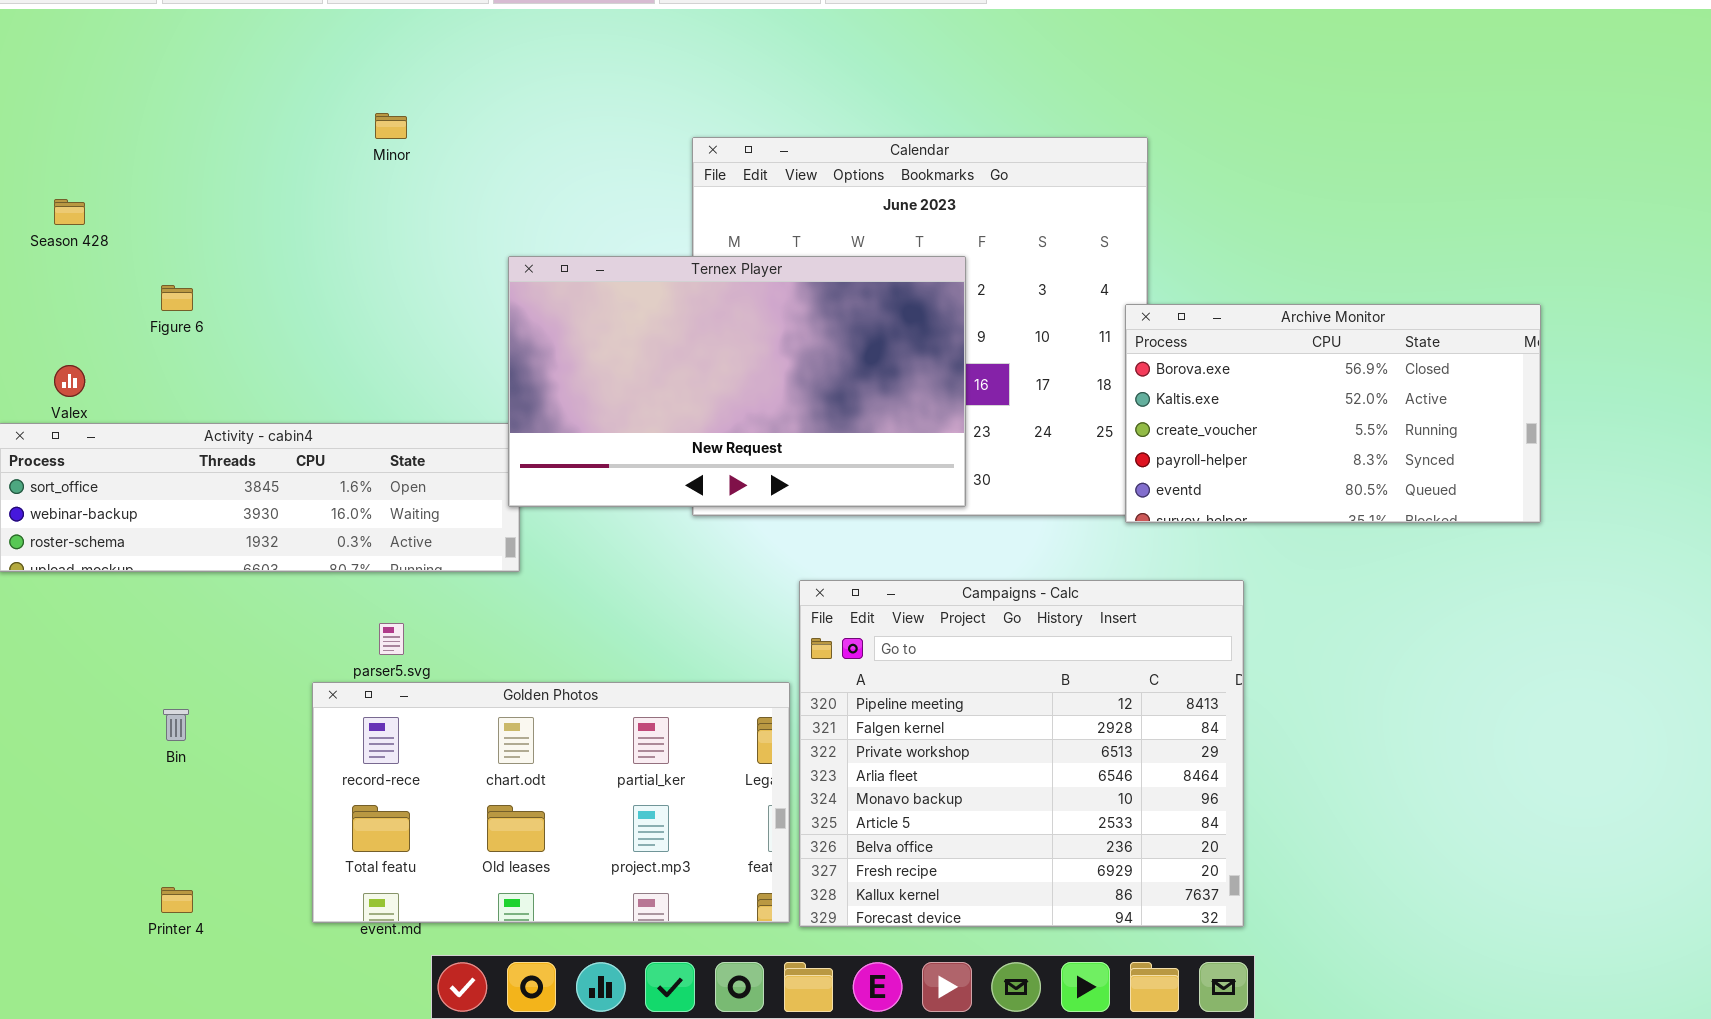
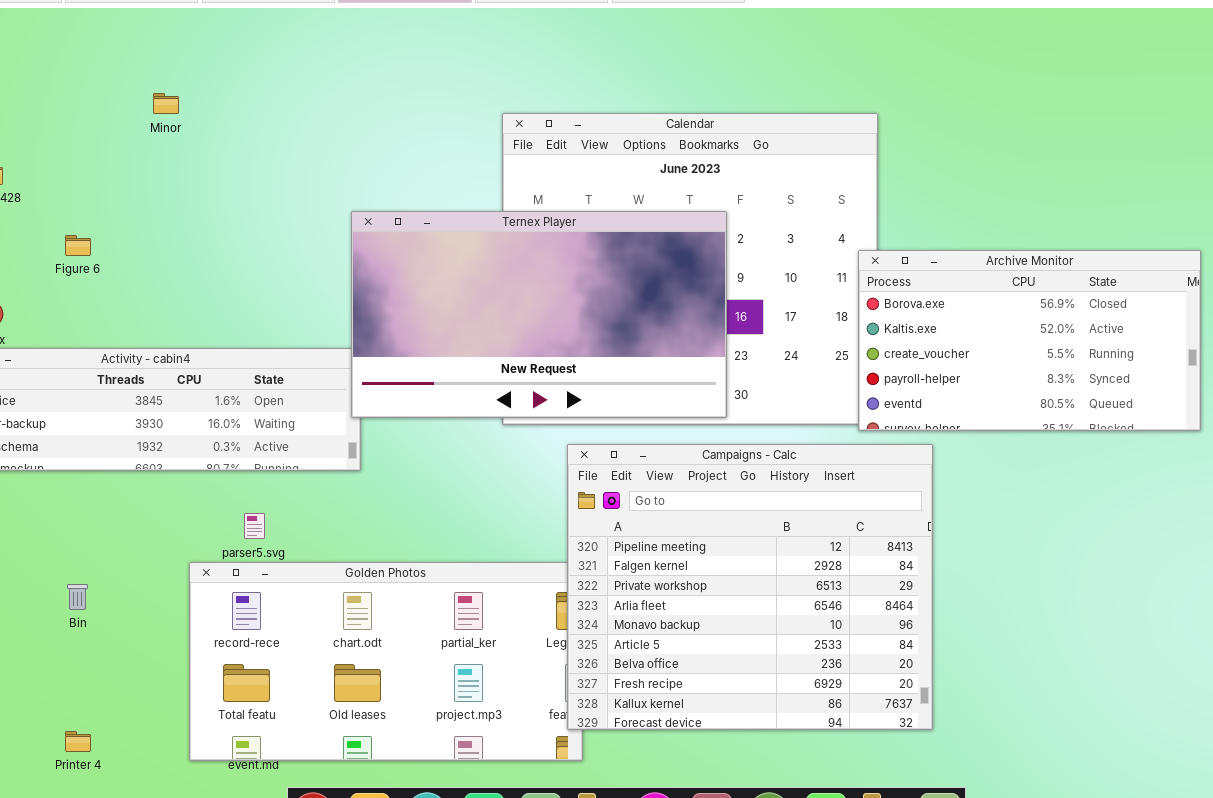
Minor: [375,113,407,139] -> [153,93,179,114], moved
Campaigns - Calc: [799,580,1244,927] -> [567,444,933,730], moved

